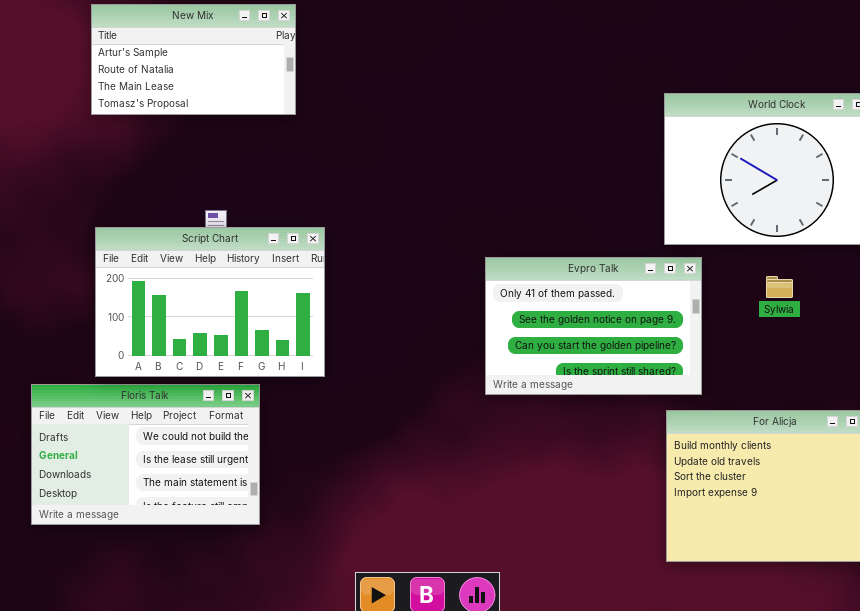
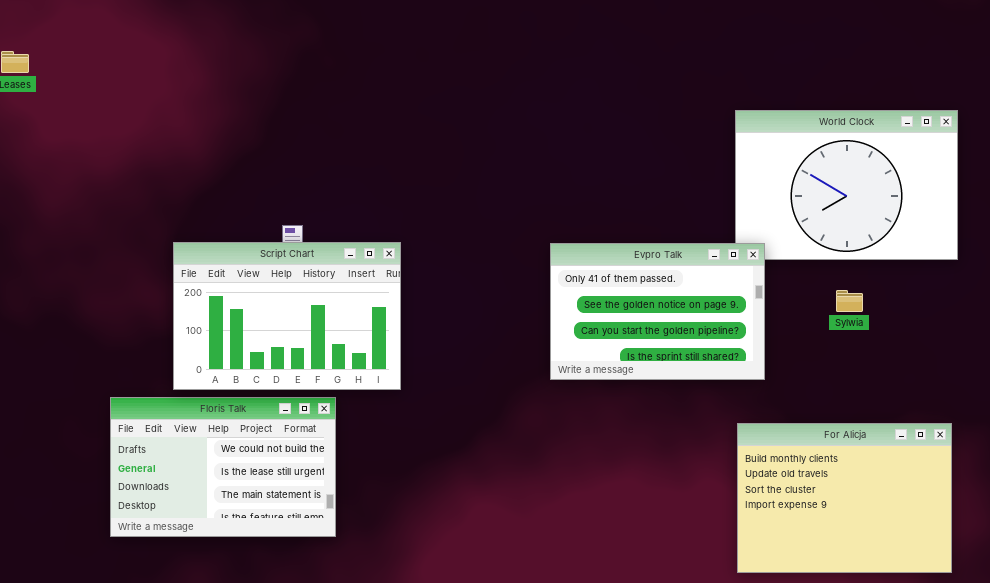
New Mix: [91,4,296,115] -> none, closed
Evpro Talk: [485,257,702,395] -> [550,243,765,380], moved

